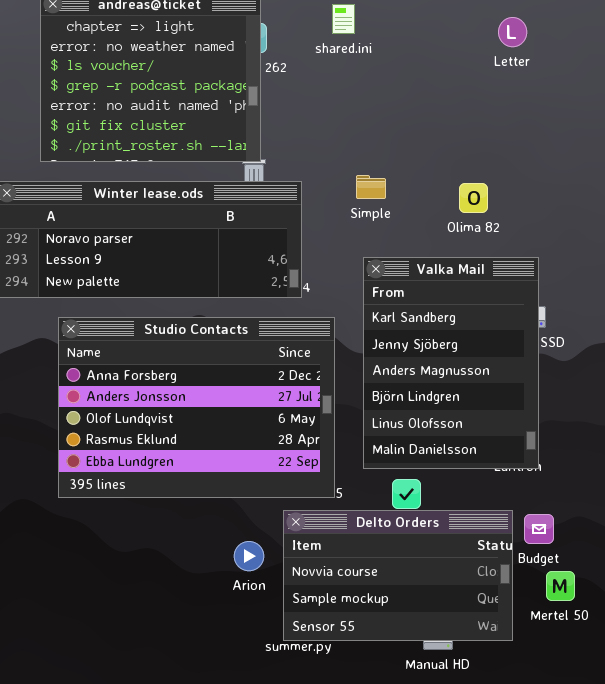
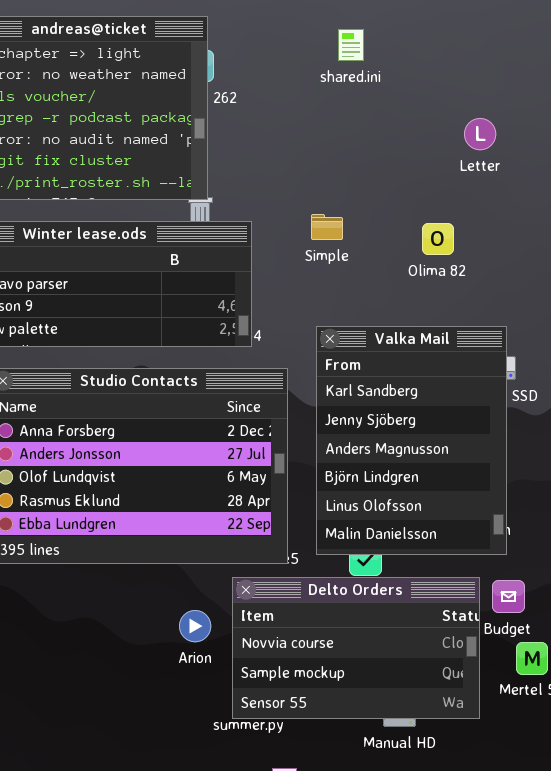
shared.ini: [332,4,355,34] -> [338,29,364,61], moved
Letter: [498,17,527,47] -> [464,118,496,150], moved
Valka Mail: [363,257,539,469] -> [316,326,507,555], moved

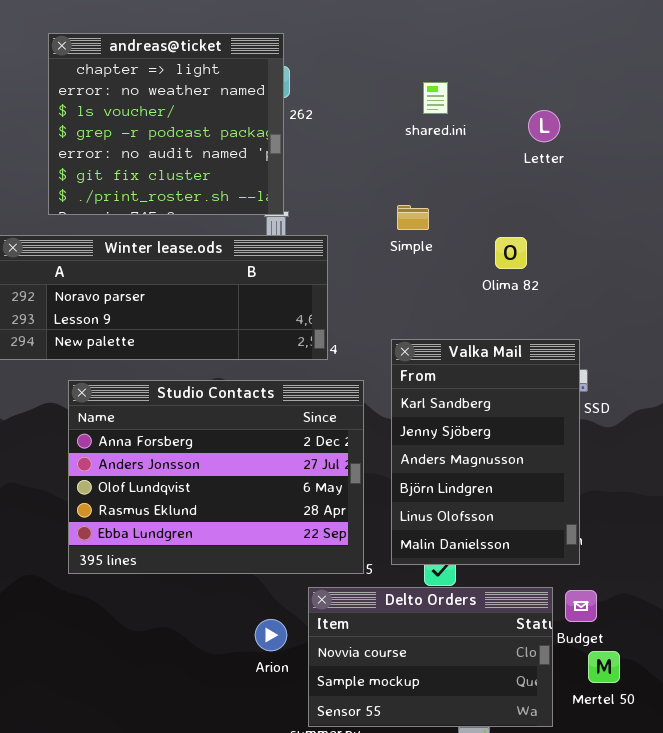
shared.ini: [338,29,364,61] -> [423,82,448,114], moved
Letter: [464,118,496,150] -> [528,110,560,142], moved
Simple: [311,214,343,240] -> [397,205,429,230], moved

